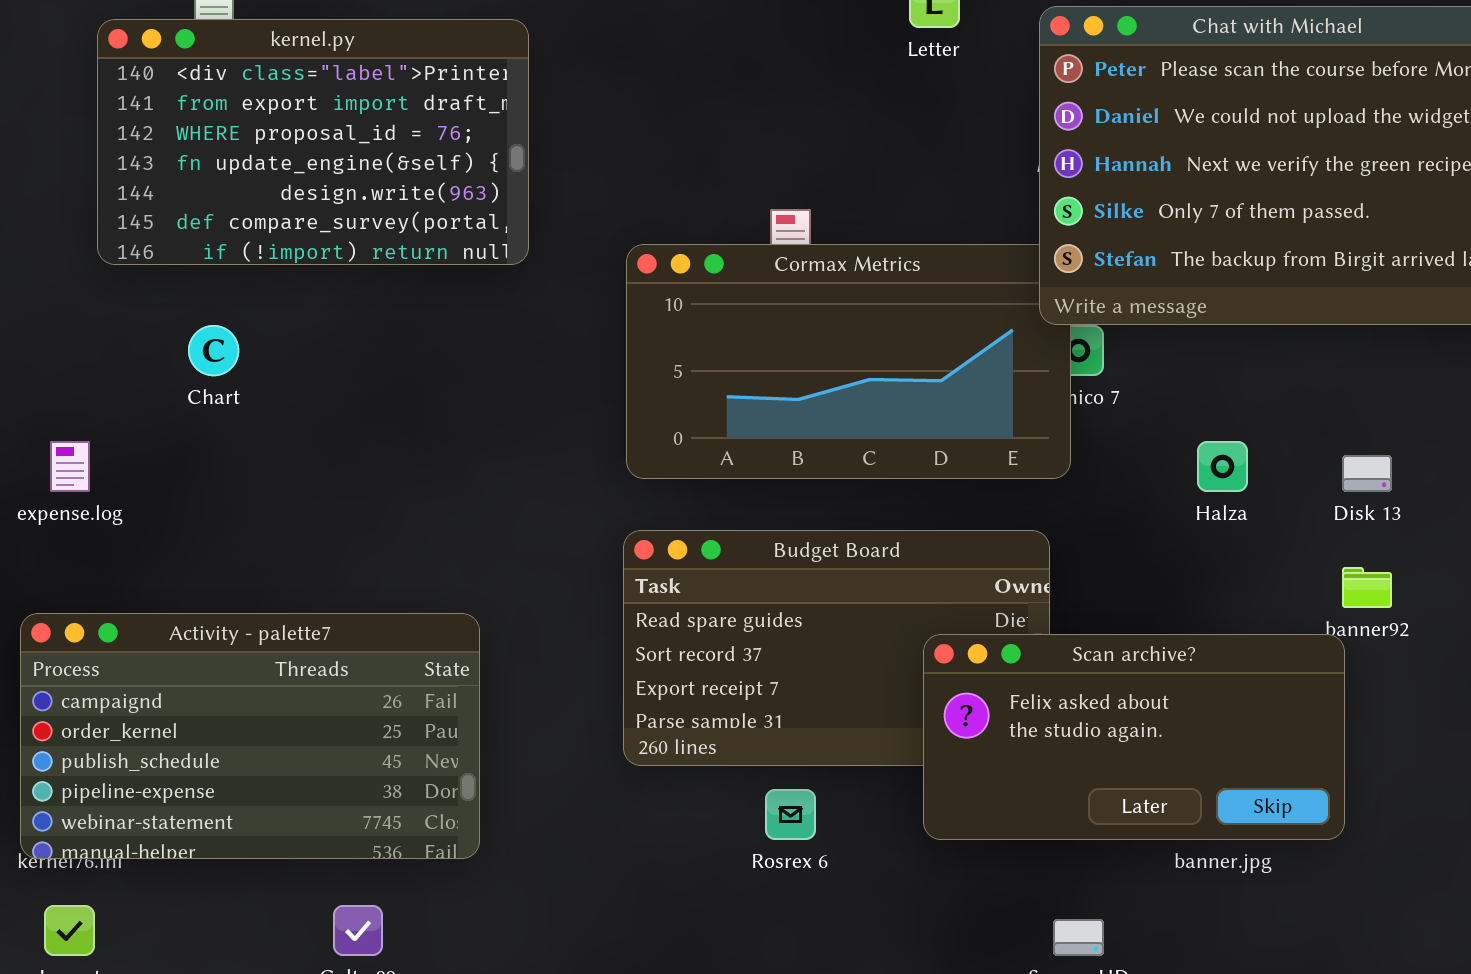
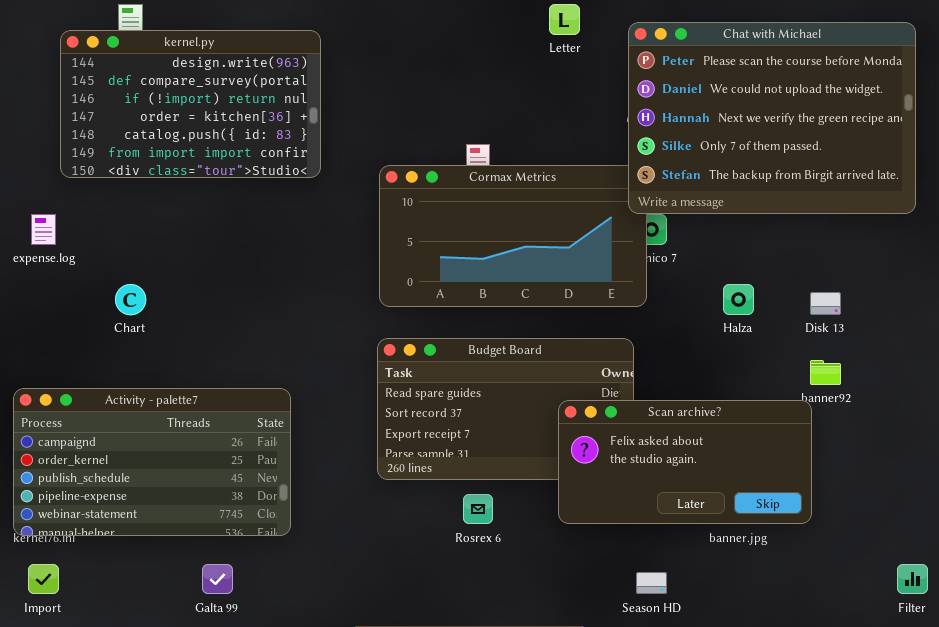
kernel.py: [97,19,529,265] -> [60,30,321,178], scrolled down 4 rows
Chart: [188,325,239,376] -> [115,284,146,315], moved
expense.log: [50,441,90,492] -> [31,214,56,245], moved

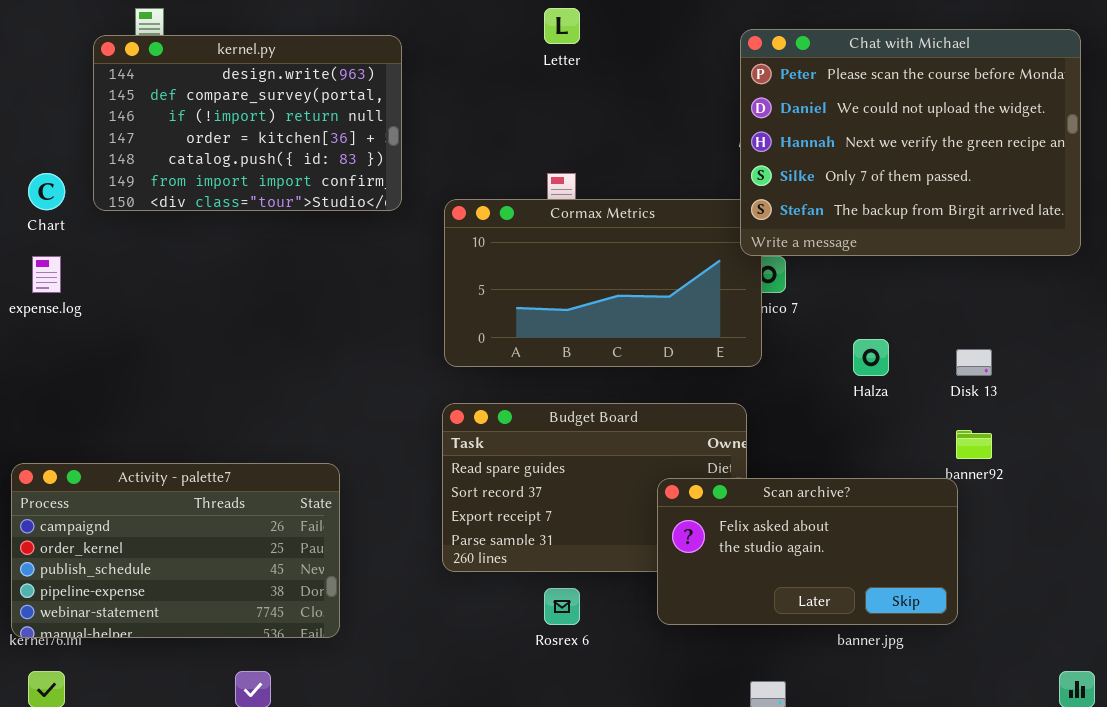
Letter: [549,4,580,35] -> [544,8,580,44], moved
kernel.py: [60,30,321,178] -> [93,35,402,211], moved
Chart: [115,284,146,315] -> [28,173,65,210], moved

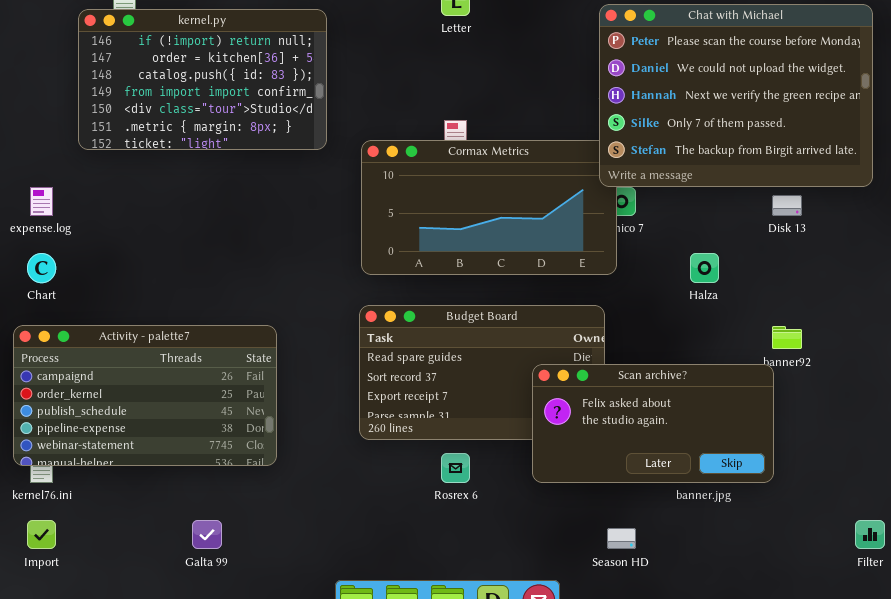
kernel.py: [93,35,402,211] -> [78,9,327,150], scrolled down 2 rows
Chart: [28,173,65,210] -> [27,253,56,283], moved
Disk 13: [956,349,992,376] -> [772,195,802,216], moved
Activity - palette7: [11,463,340,638] -> [13,325,277,466], moved

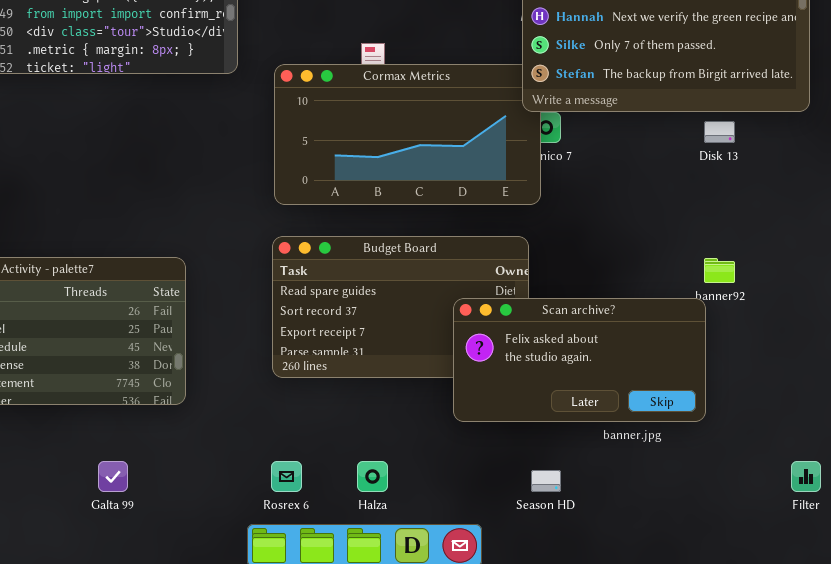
Halza: [690,253,719,283] -> [357,461,388,492], moved
Rosrex 6: [441,453,470,483] -> [271,461,302,492], moved

